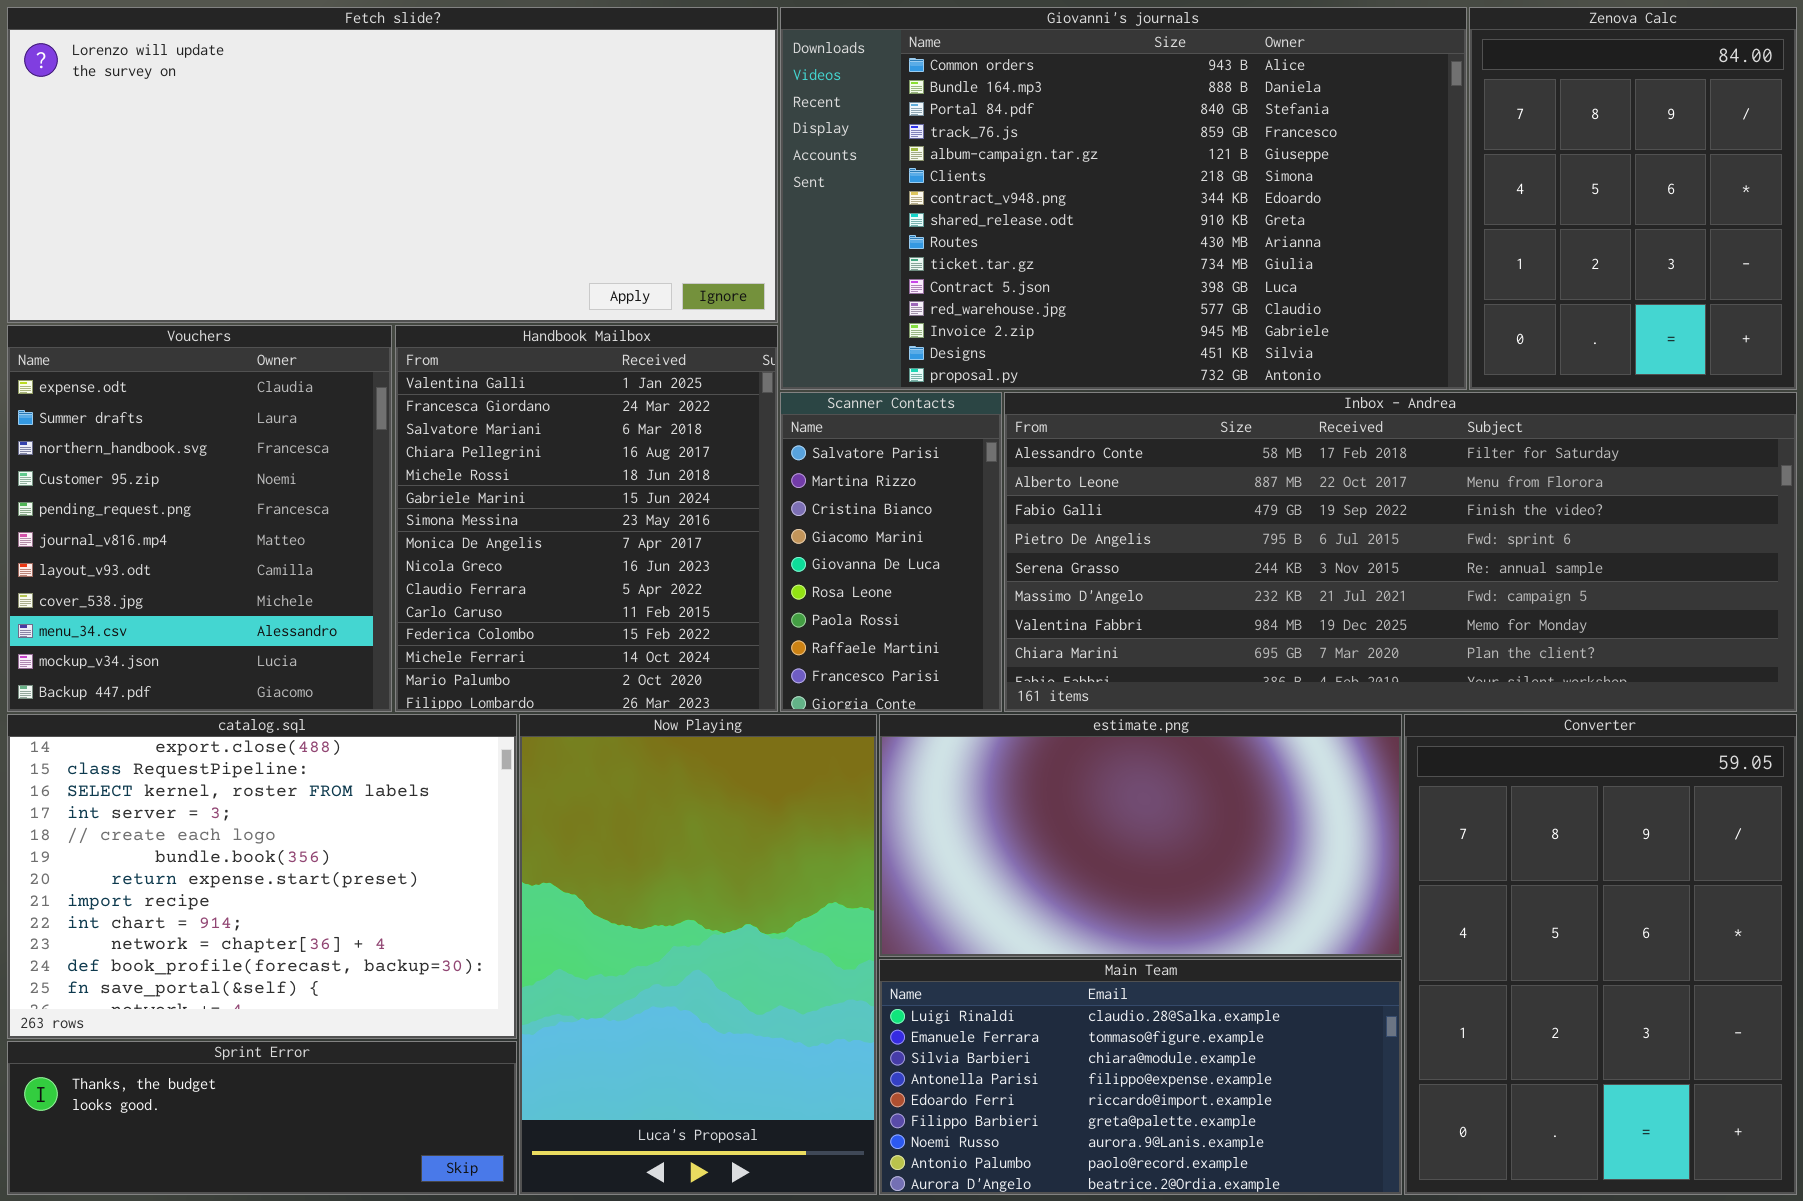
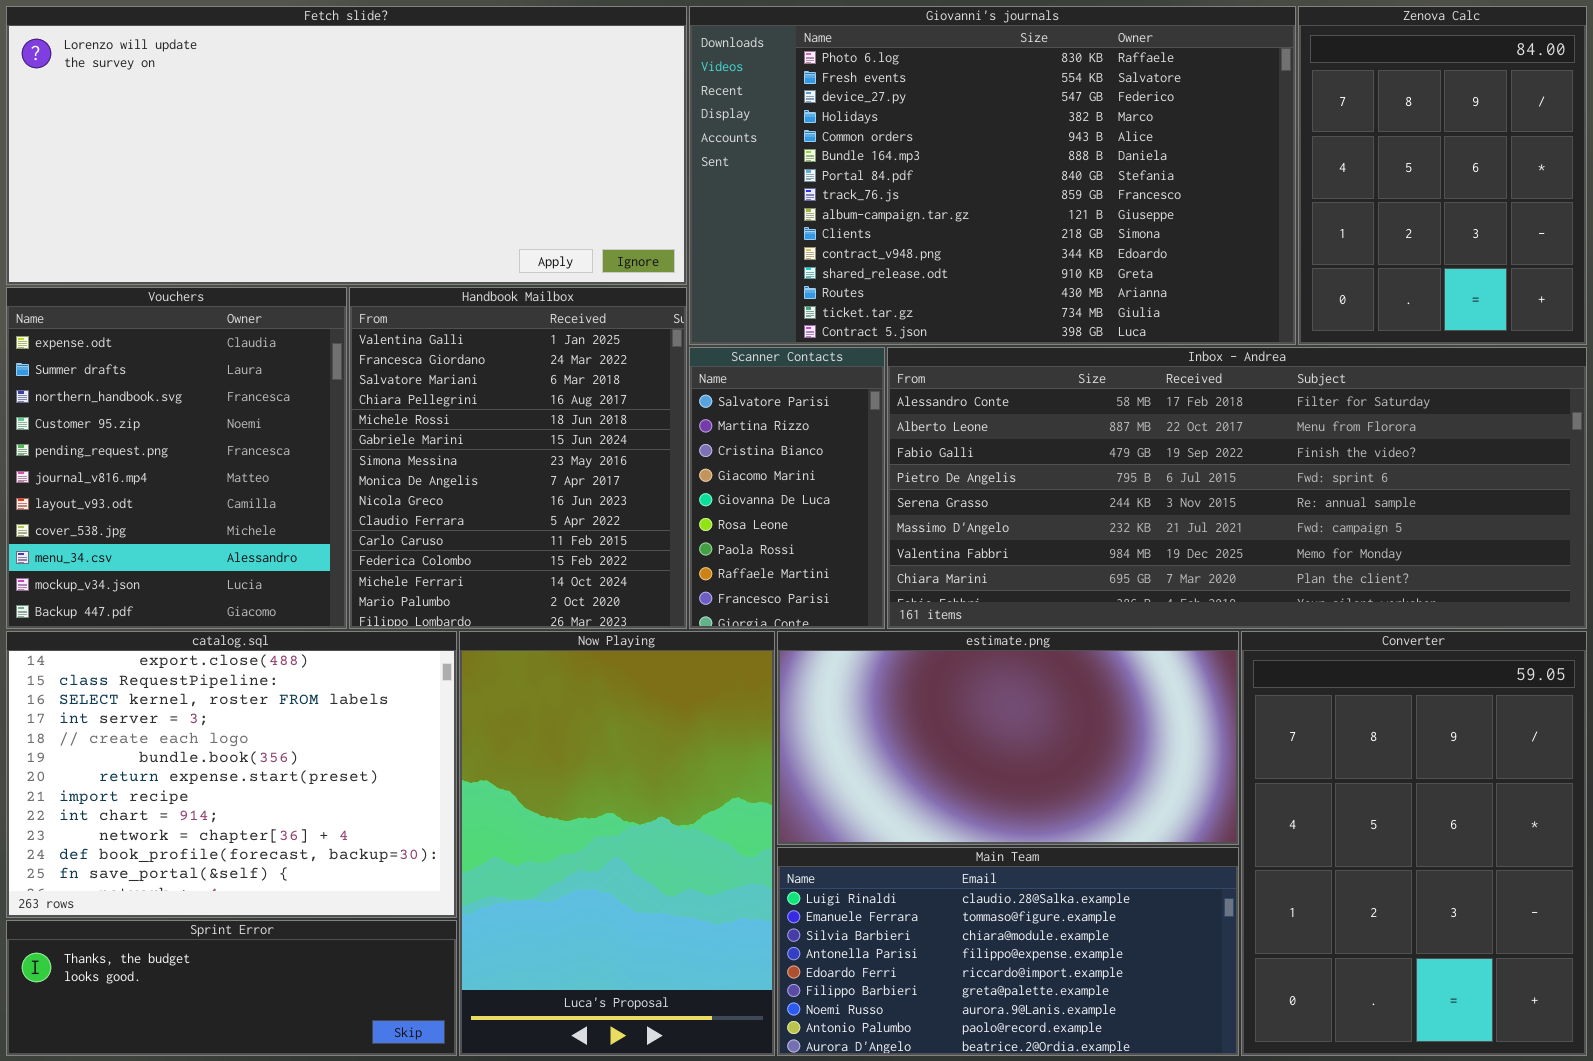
Giovanni's journals: [780,7,1467,390] -> [689,6,1296,345], scrolled up 4 rows

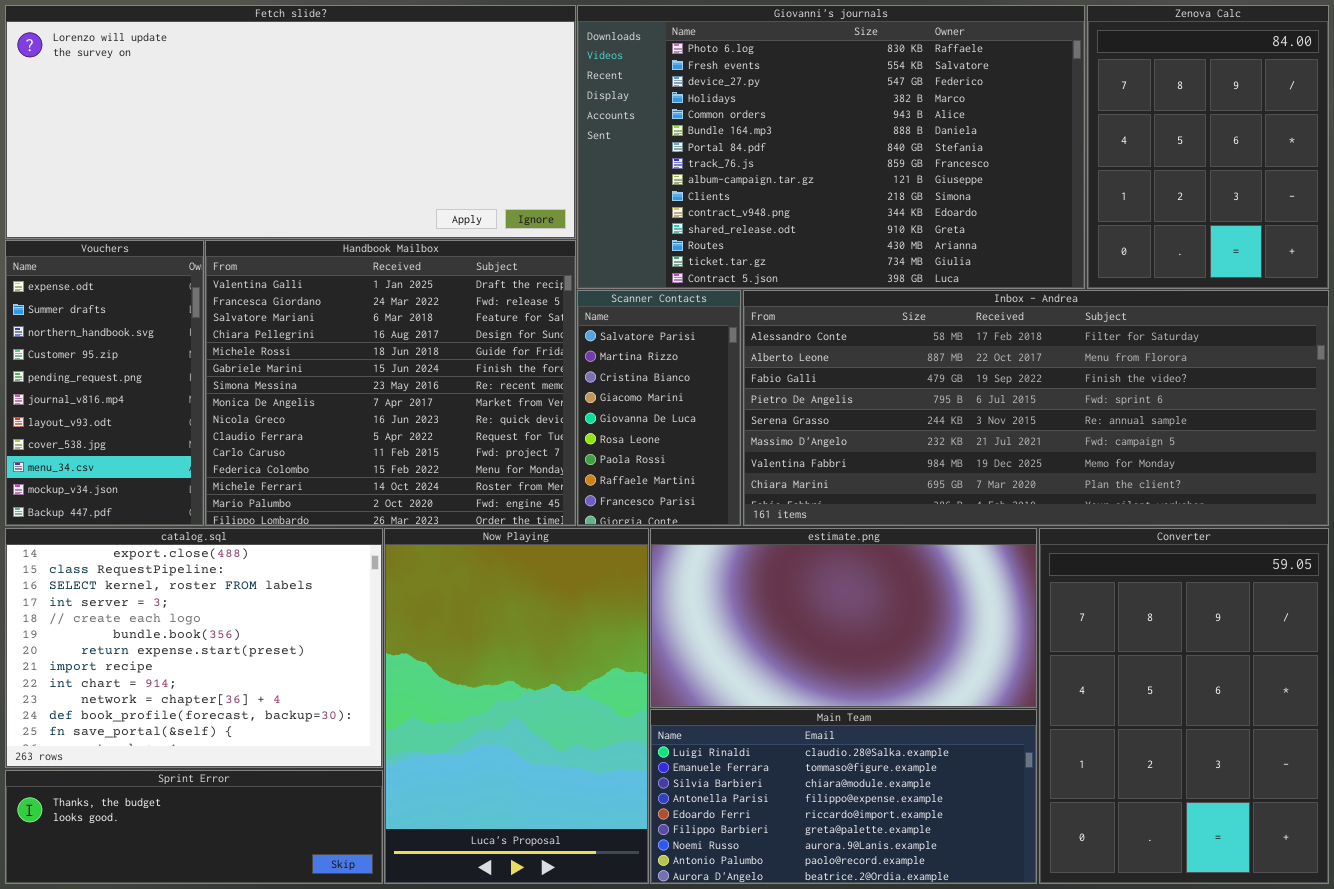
Vouchers: [6,287,347,629] -> [5,240,204,526], resized
Handbook Mailbox: [349,287,687,629] -> [205,240,576,526], resized

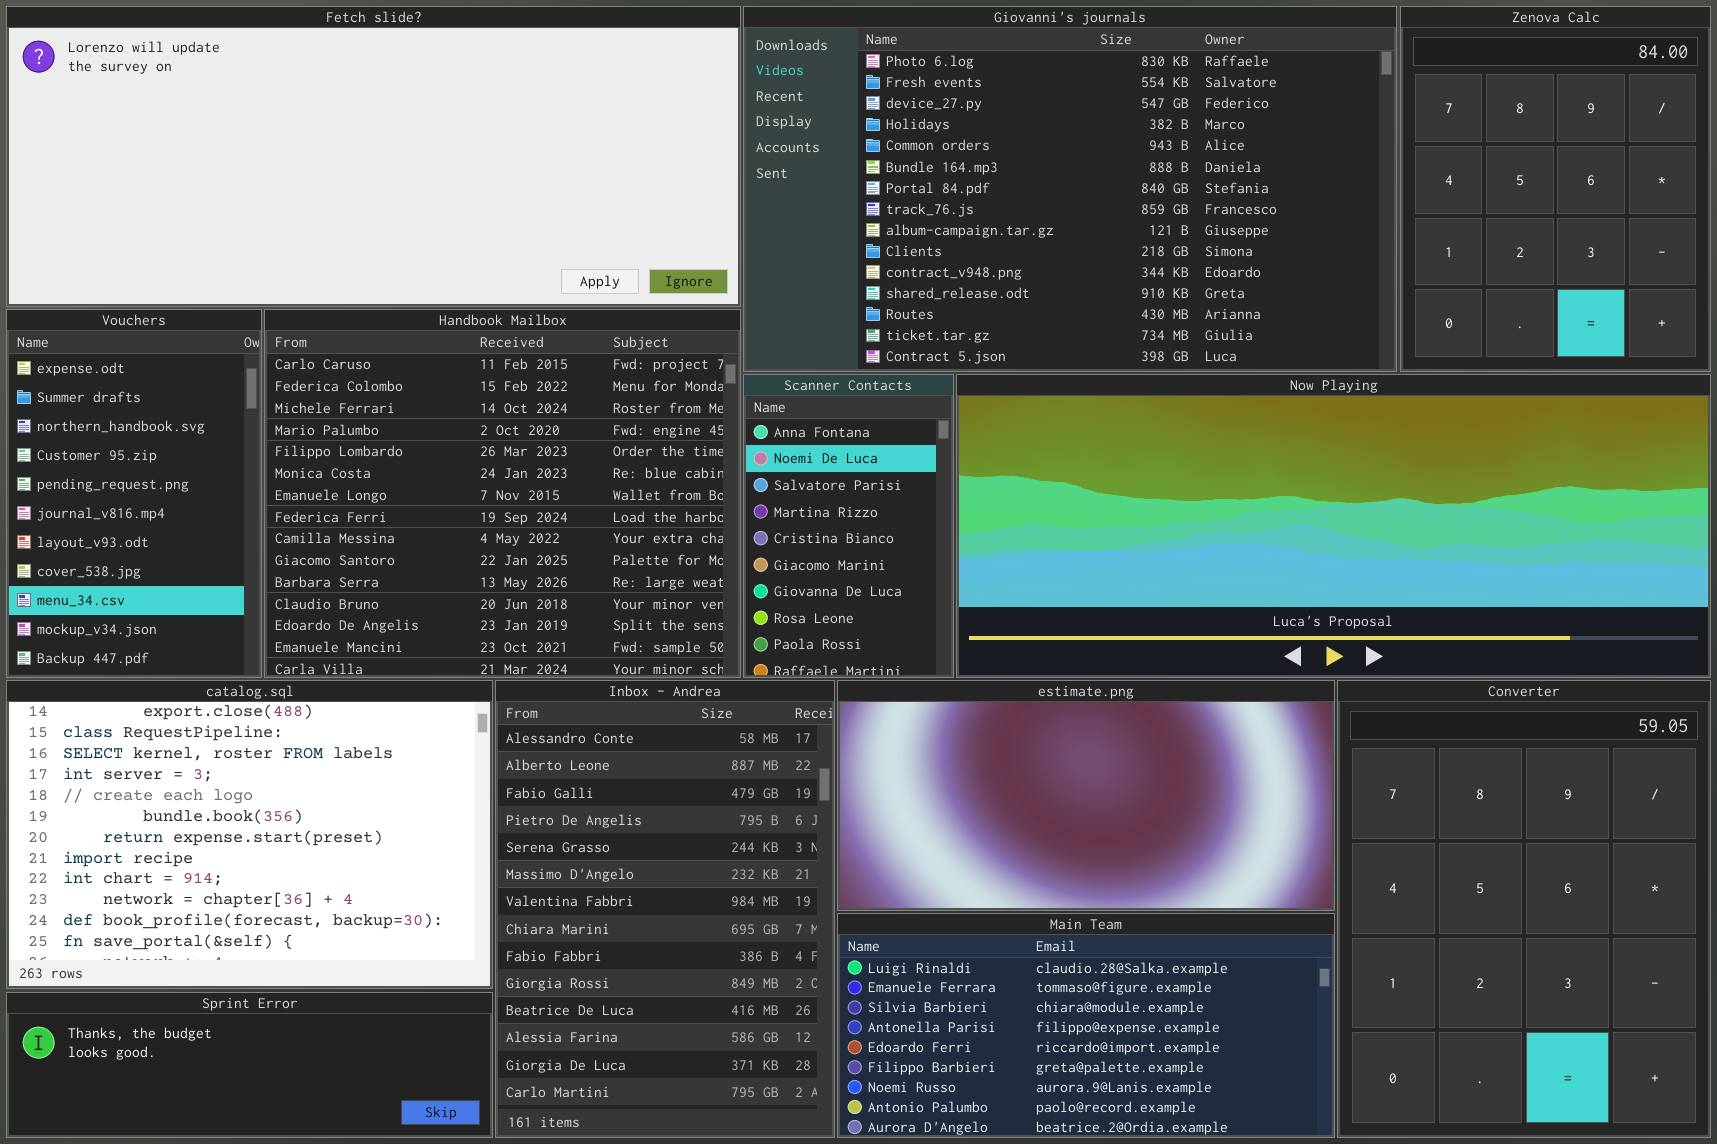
Handbook Mailbox: [205,240,576,526] -> [264,309,741,678], scrolled down 10 rows
Scanner Contacts: [577,290,741,526] -> [743,374,954,678], scrolled up 2 rows
Inbox - Andrea: [743,290,1329,526] -> [495,680,835,1138], moved, resized
Now Playing: [384,528,649,884] -> [956,374,1711,678], moved, resized

